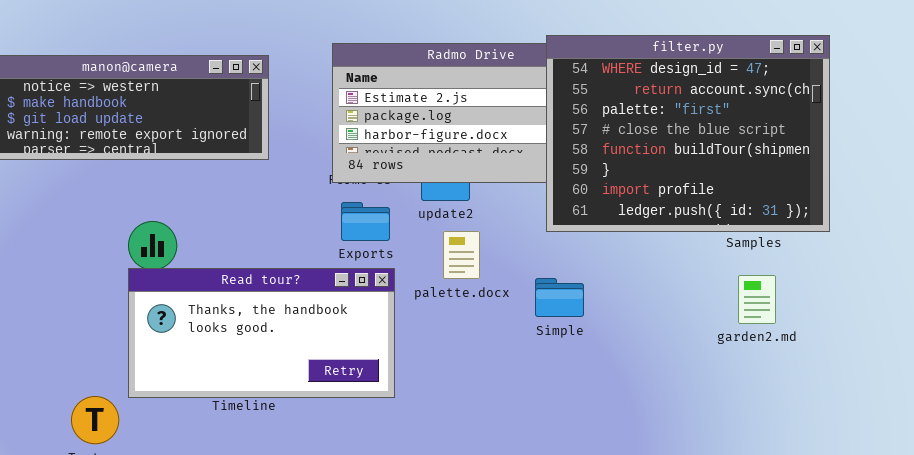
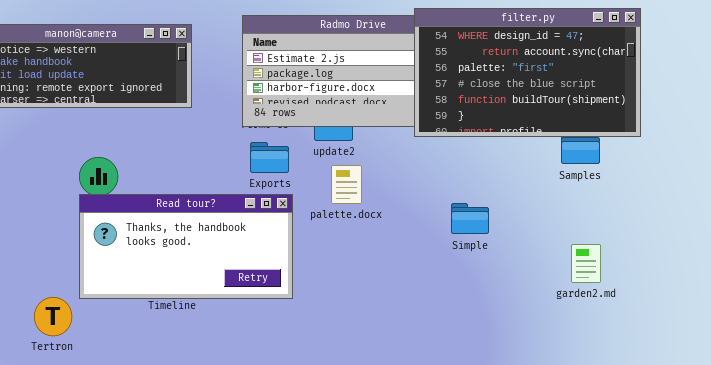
filter.py: [546,35,830,232] -> [414,8,641,137], resized
garden2.md: [738,275,776,324] -> [571,244,601,283], moved
Simple: [535,278,584,317] -> [451,203,489,234], moved

